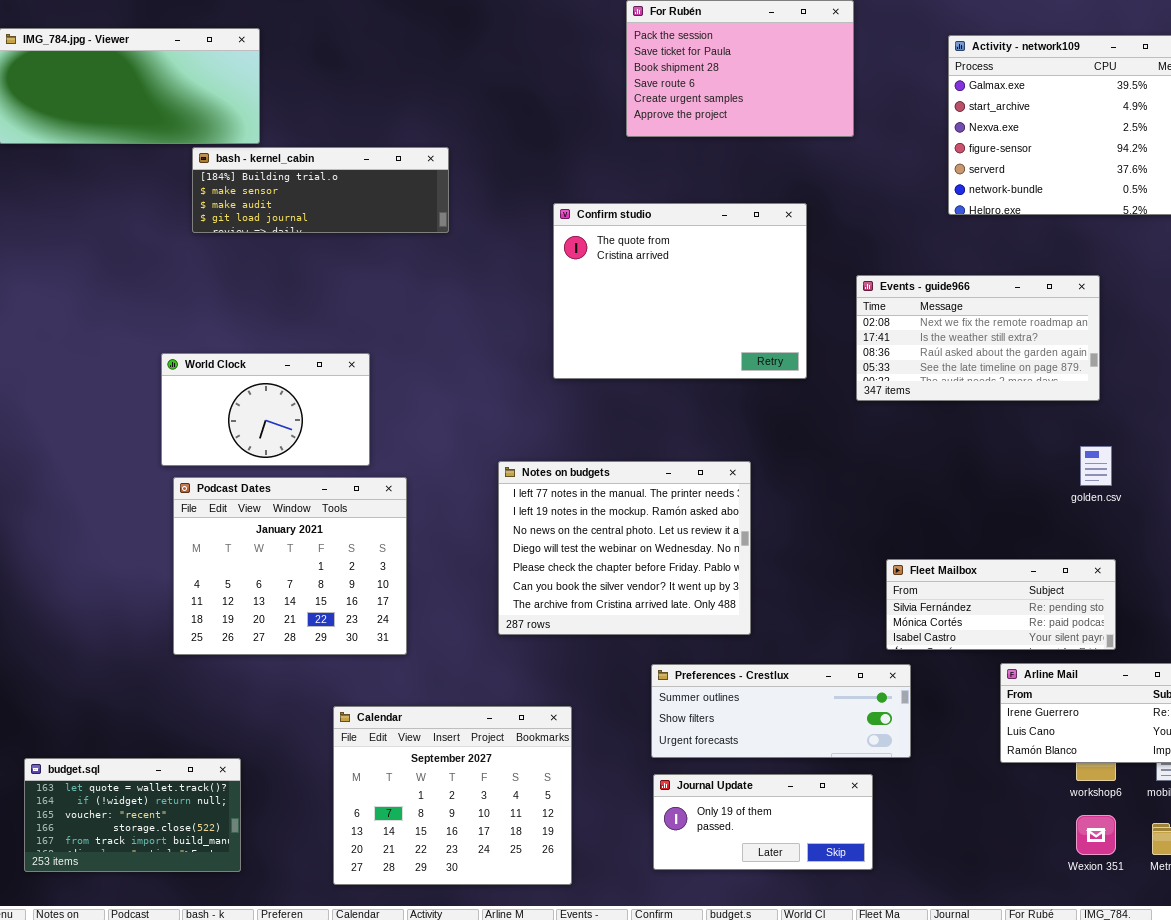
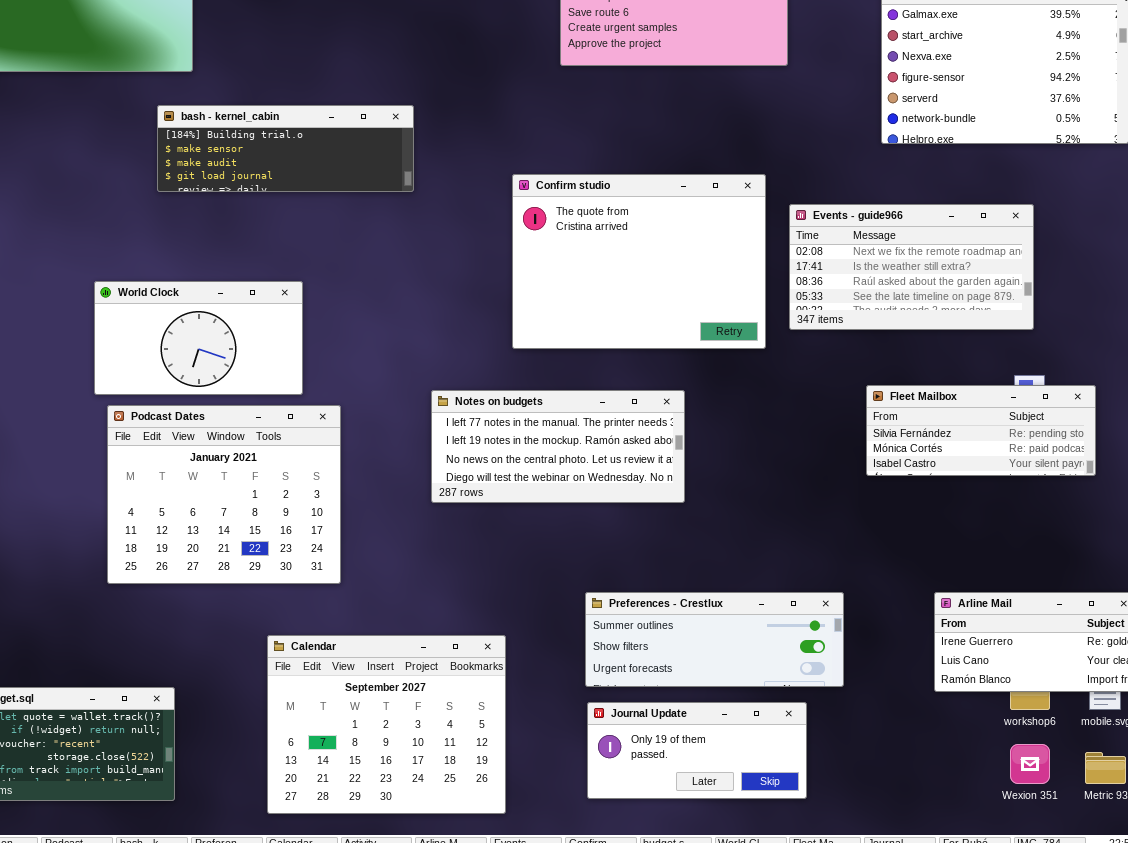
bash - kernel_cabin: [192,147,449,233] -> [157,105,414,192], moved
Confirm studio: [553,203,807,379] -> [512,174,766,349], moved
Notes on budgets: [498,461,751,635] -> [431,390,685,503], resized
Fleet Mailbox: [886,559,1116,650] -> [866,385,1096,476], moved

